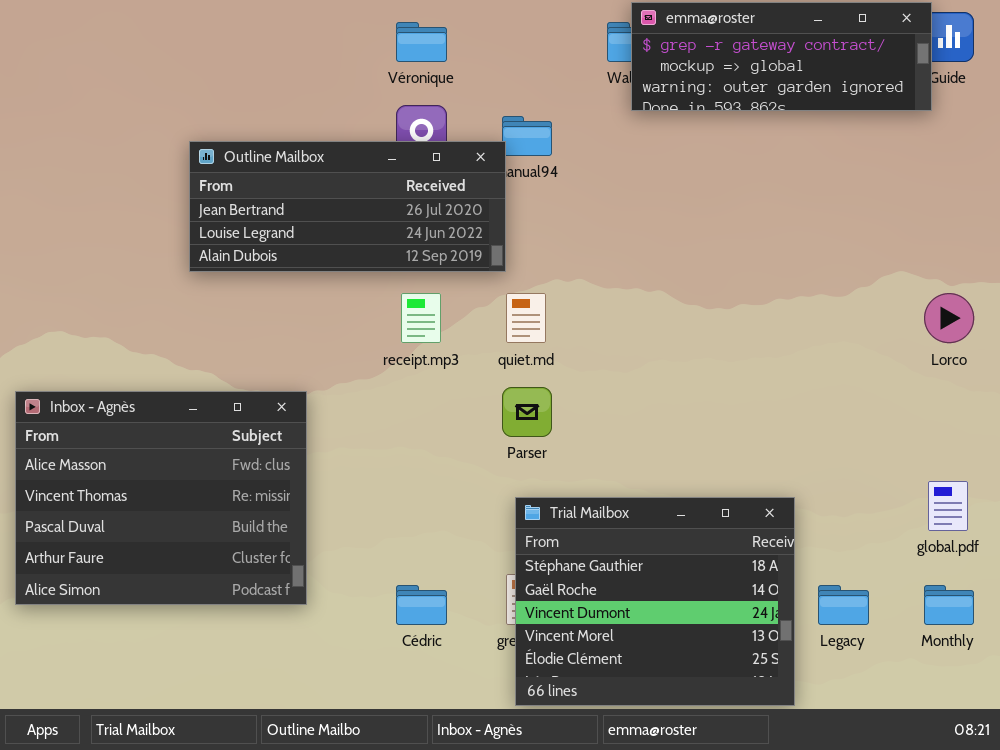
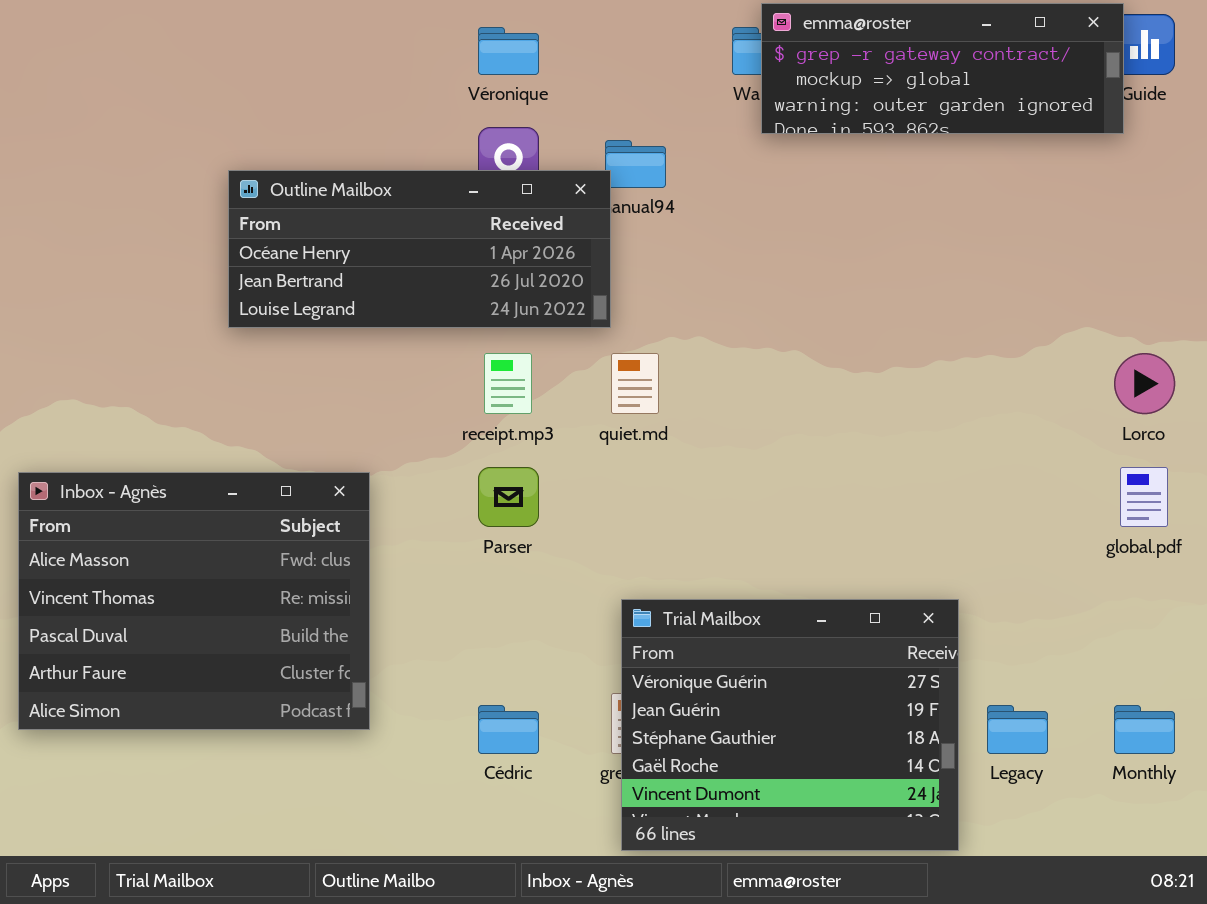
Outline Mailbox: [189,141,506,272] -> [228,170,611,328], scrolled up 1 row
Parser: [502,387,552,437] -> [478,467,539,527], moved
global.pdf: [928,481,968,531] -> [1120,467,1168,527], moved
Trial Mailbox: [515,497,795,706] -> [621,599,959,851], scrolled up 2 rows

